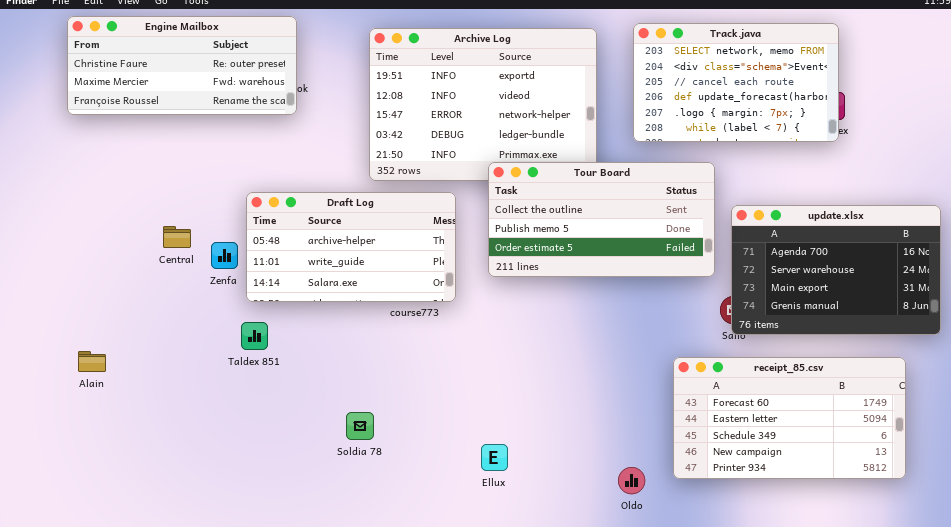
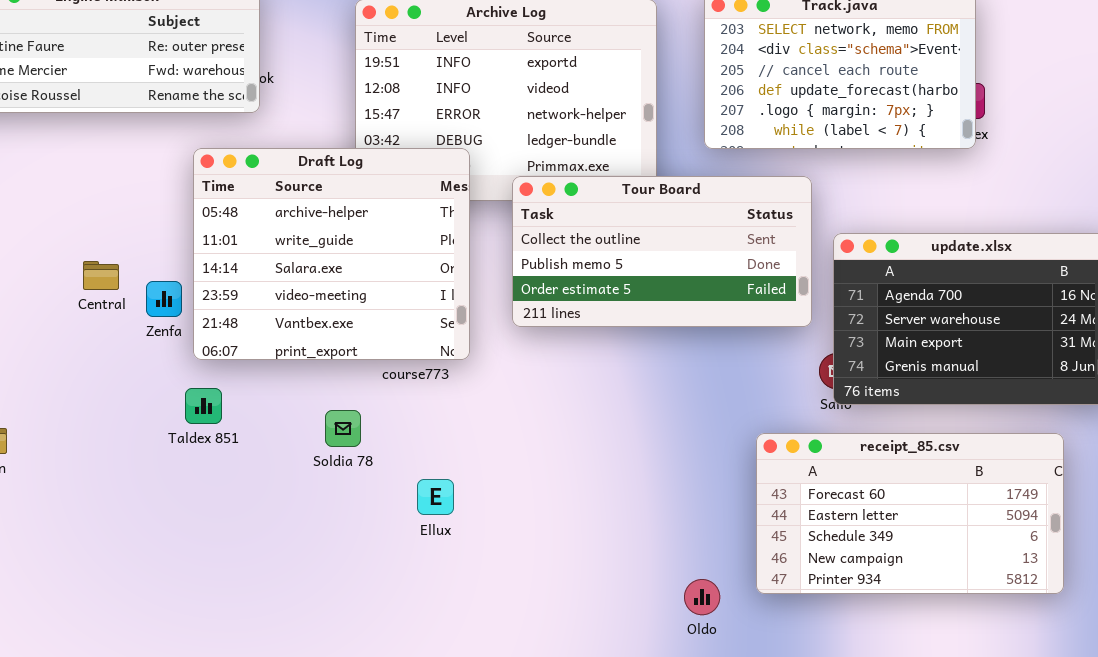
Draft Log: [246,192,456,302] -> [193,148,470,360], resized
Soldia 78: [346,412,374,440] -> [325,410,361,447], moved
Ellux: [481,444,508,471] -> [417,479,454,515], moved

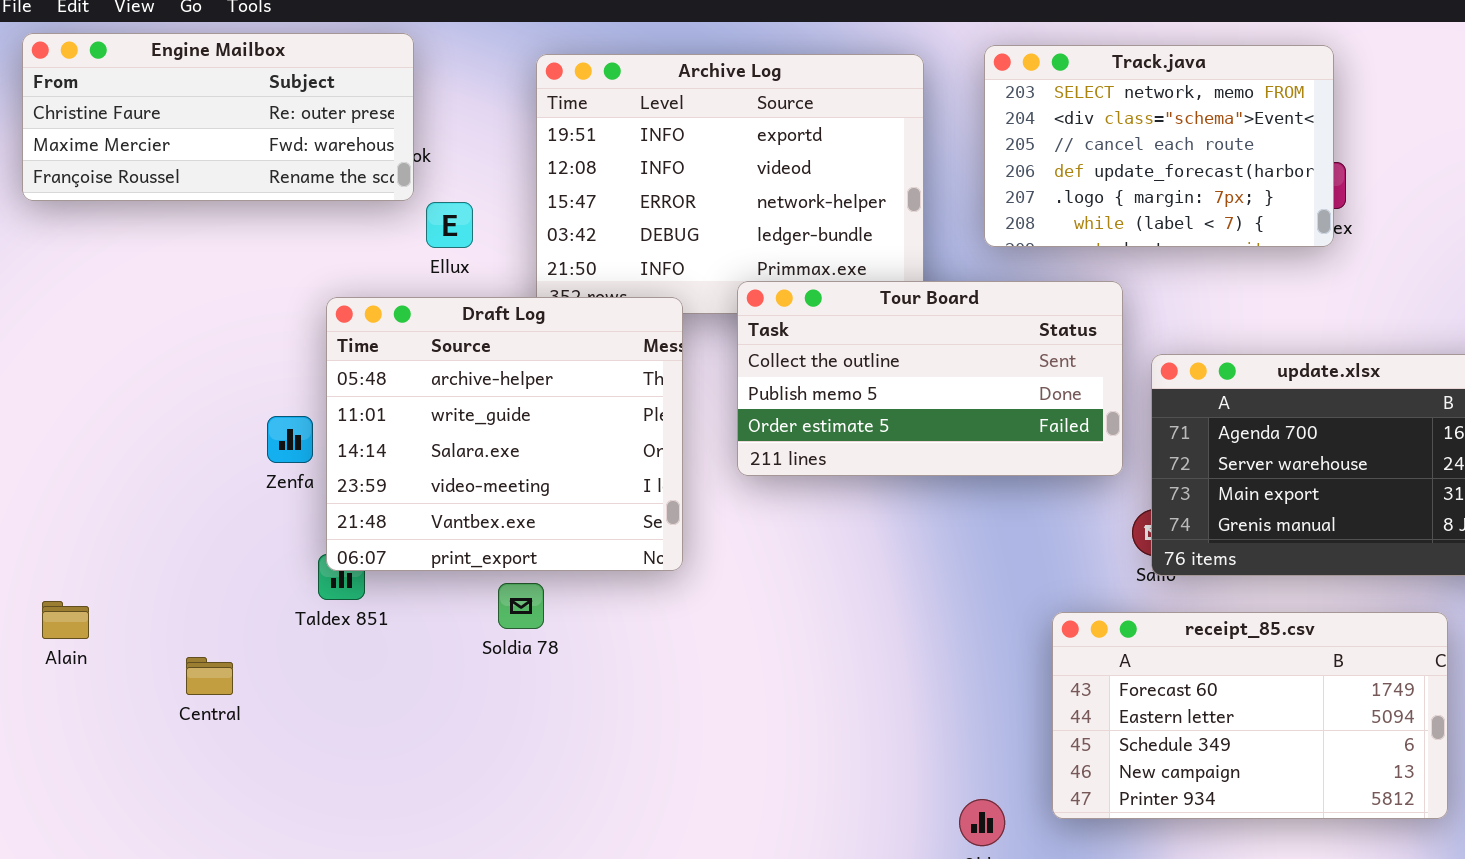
Draft Log: [193,148,470,360] -> [326,297,683,571], moved
Central: [83,261,119,290] -> [186,657,233,695], moved
Ellux: [417,479,454,515] -> [426,202,473,248], moved

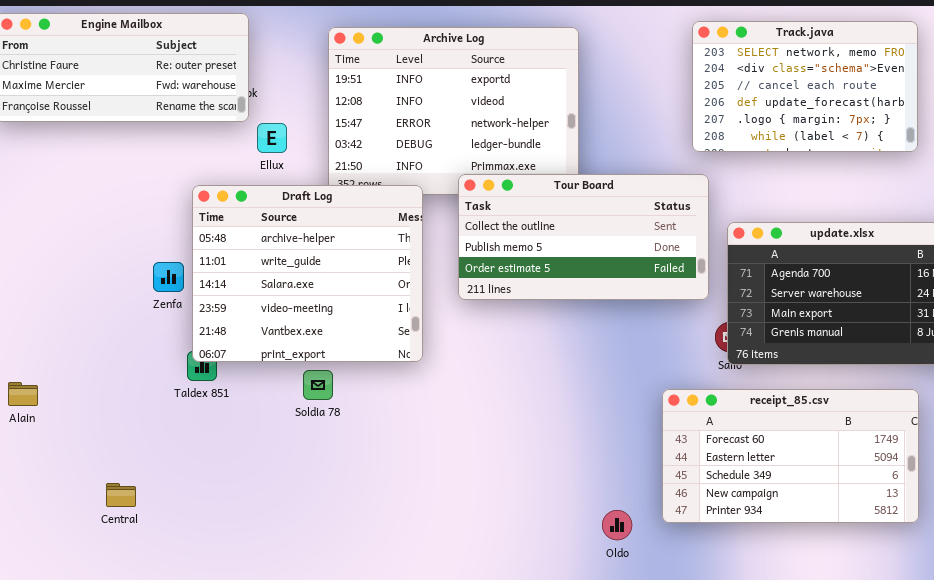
Track.java: [984,45,1334,247] -> [692,21,918,152], moved
Central: [186,657,233,695] -> [106,483,136,507], moved

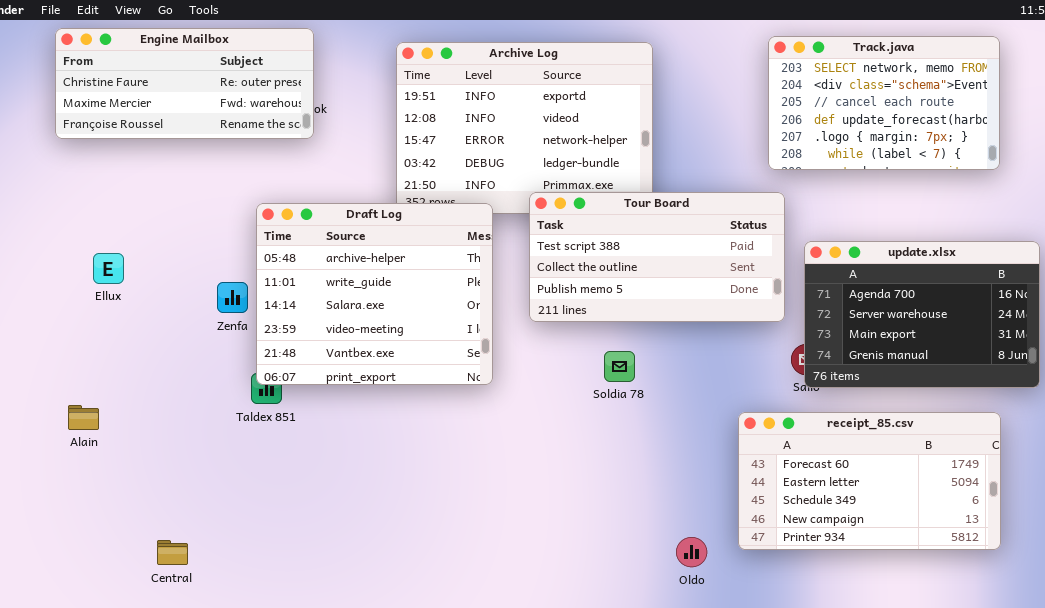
Ellux: [257,123,287,153] -> [93,253,124,284], moved
Tour Board: [458,174,709,300] -> [529,192,785,322], scrolled up 1 row
Soldia 78: [303,370,333,400] -> [604,351,635,382], moved
Central: [106,483,136,507] -> [157,540,188,565], moved

